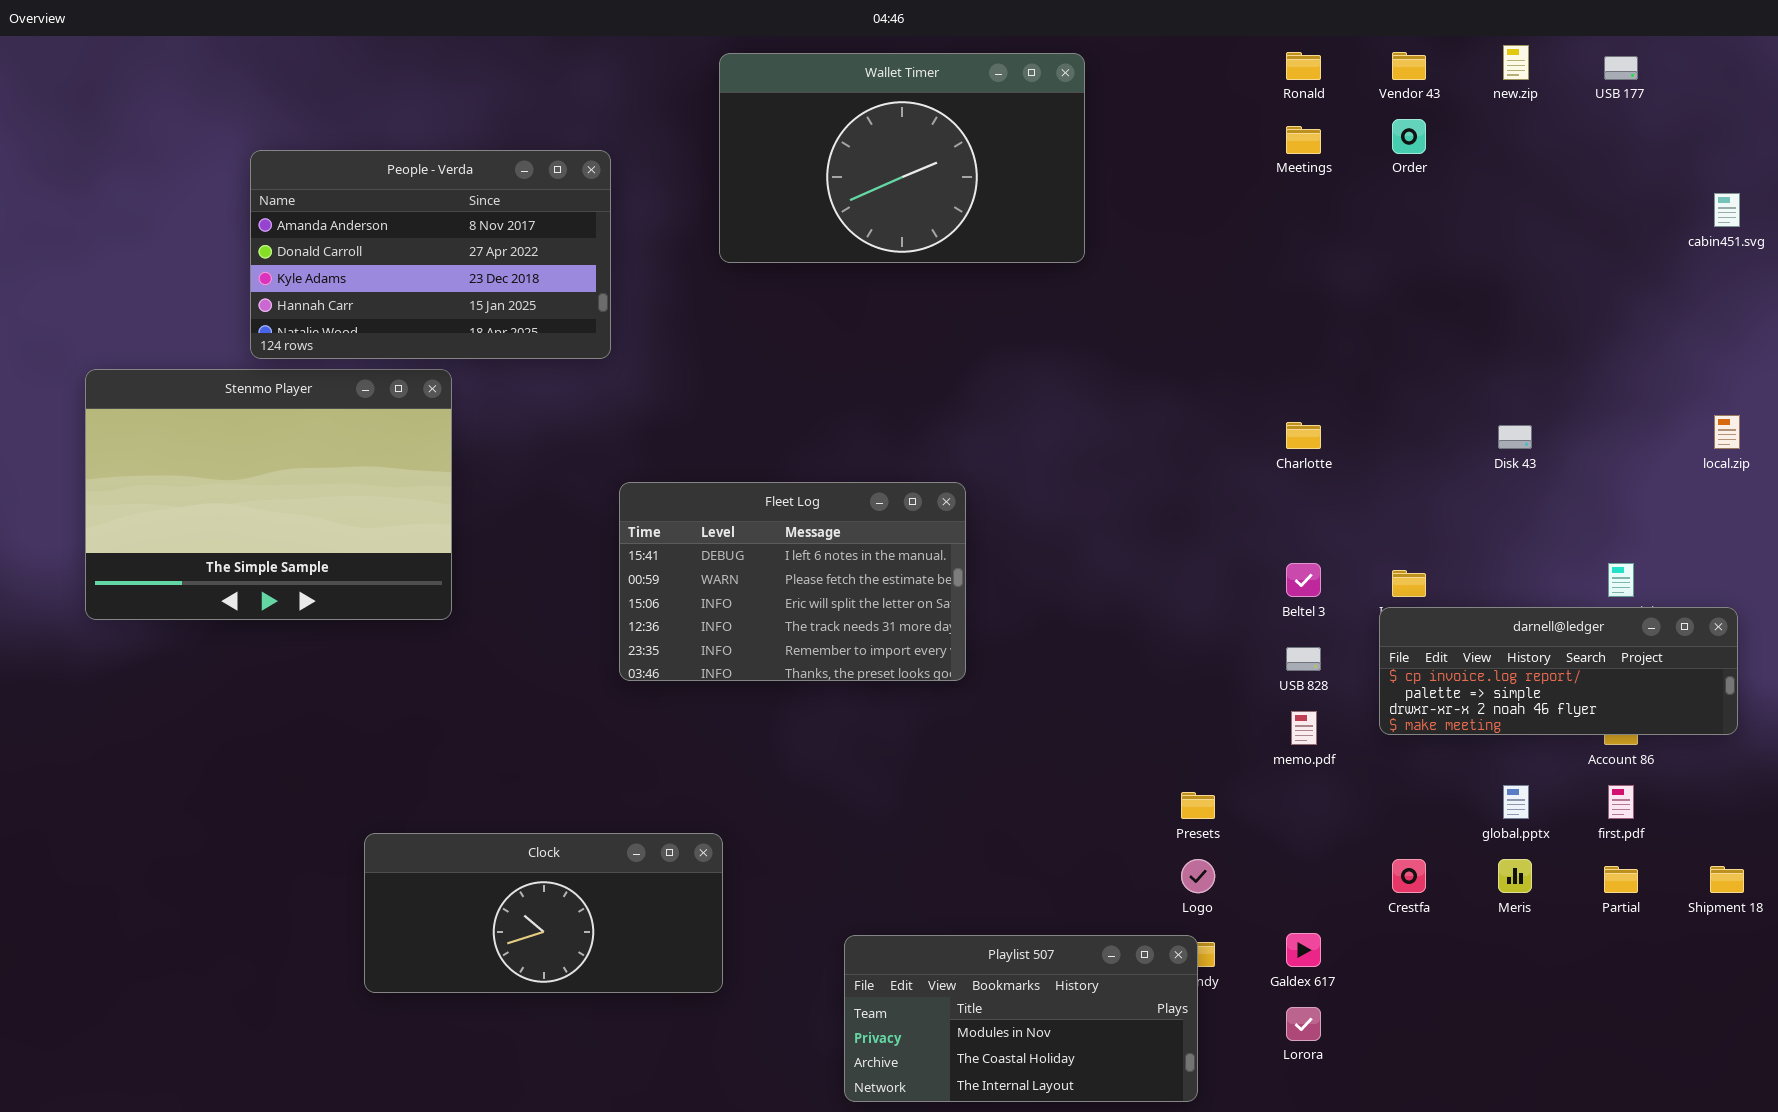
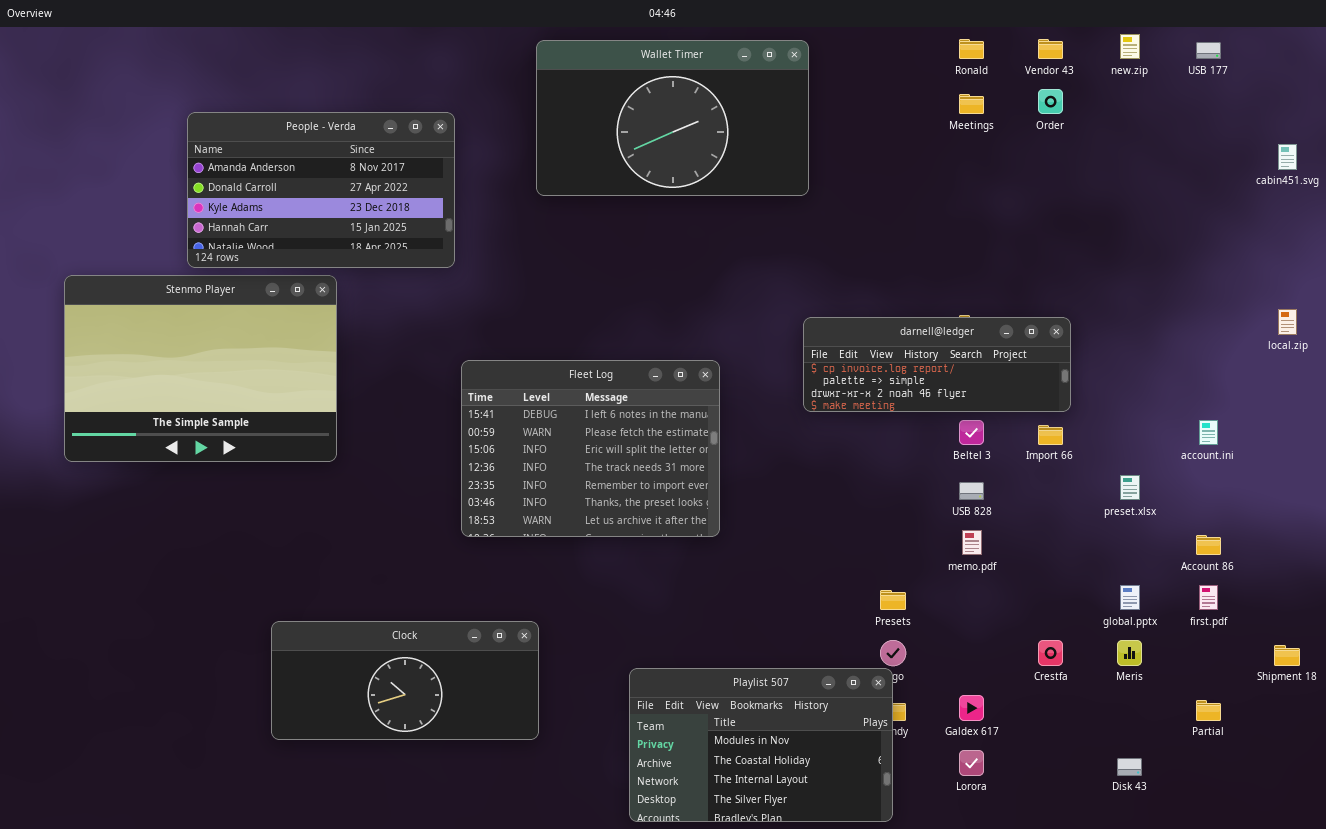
Disk 43: [1498,425,1532,449] -> [1117,758,1142,776], moved
Fleet Log: [619,482,966,681] -> [461,360,720,537], resized
darnell@ledger: [1379,607,1738,735] -> [803,317,1071,412], moved
Partial: [1604,866,1638,893] -> [1196,700,1221,721], moved
Playlist 507: [844,935,1198,1102] -> [629,668,893,822], resized

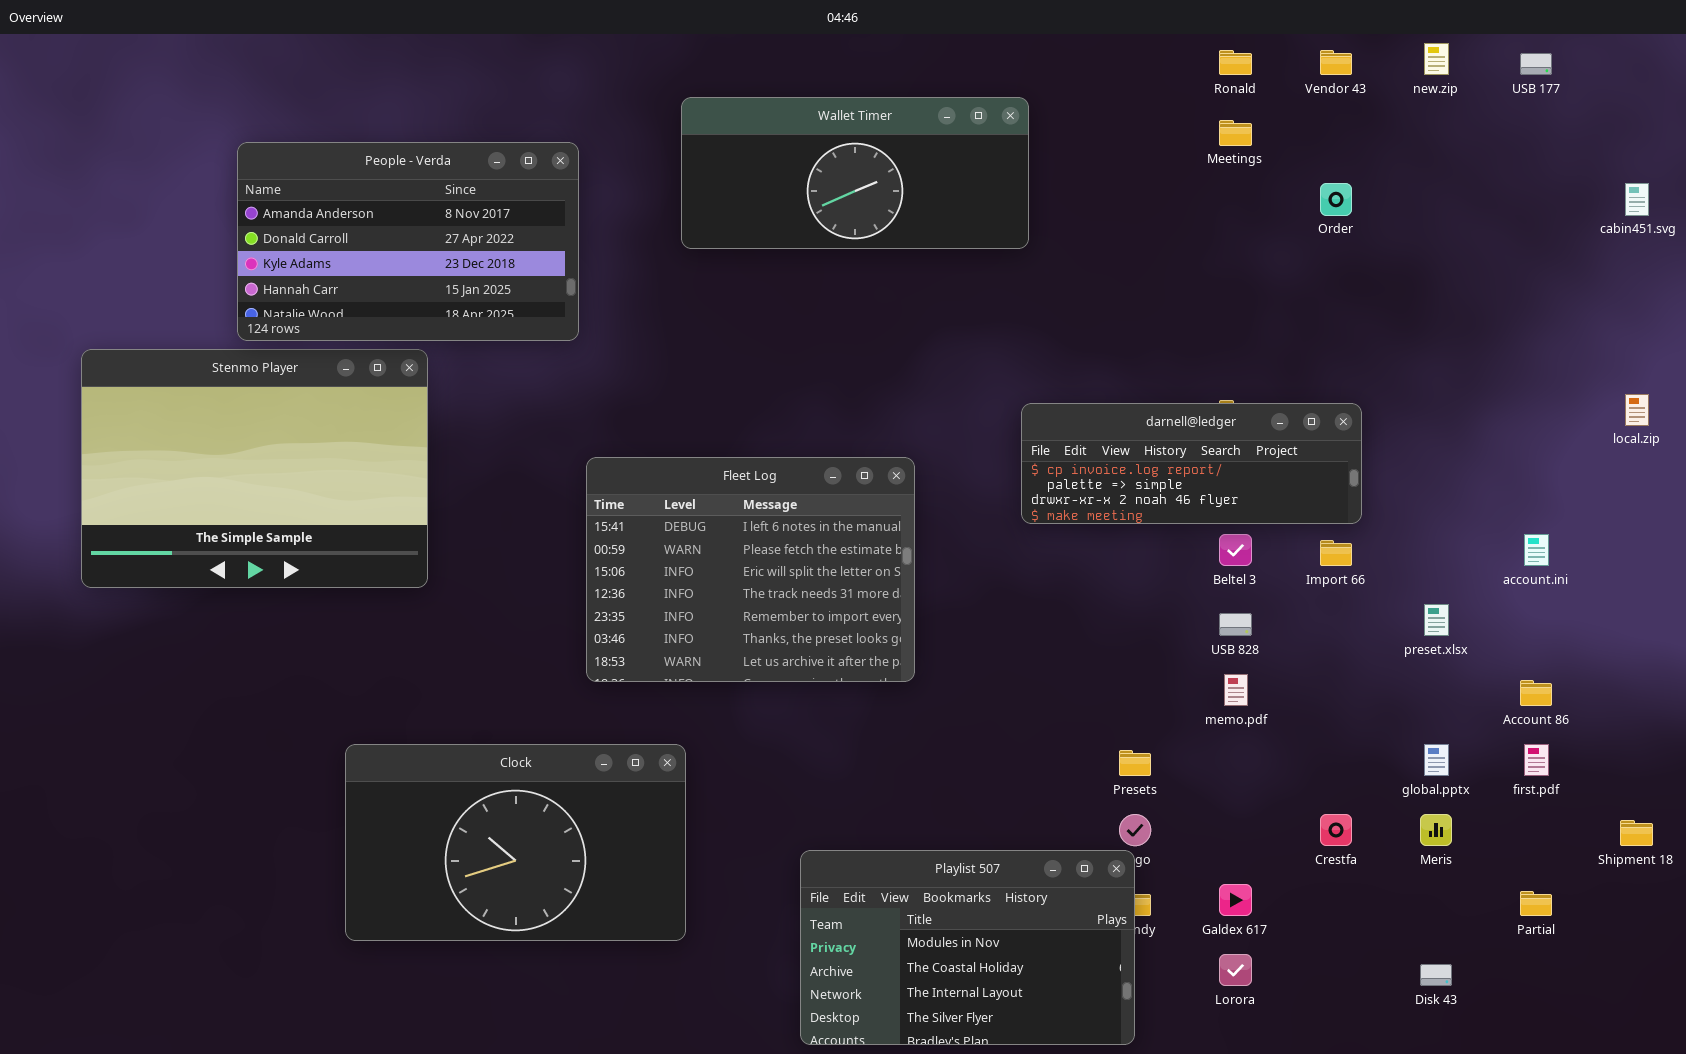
Wallet Timer: [536,40,809,196] -> [681,97,1029,249], resized
Order: [1038,89,1063,114] -> [1320,183,1352,216], moved
Clock: [271,621,539,740] -> [345,744,686,941], resized

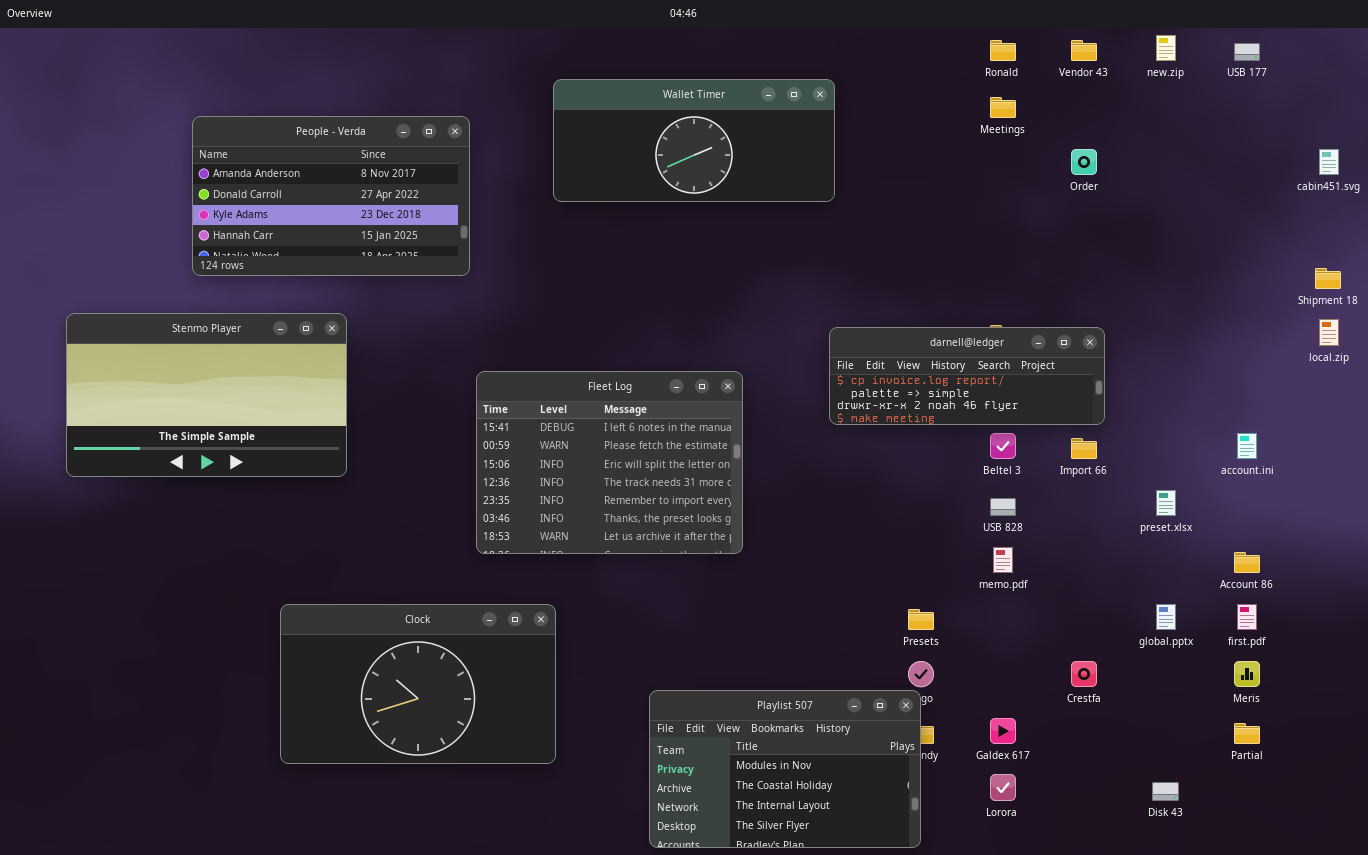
Stenmo Player: [81,349,428,588] -> [66,313,347,477], resized
Meris: [1420,814,1452,846] -> [1234,661,1260,687], moved
Shipment 18: [1620,820,1653,846] -> [1315,268,1341,289], moved

